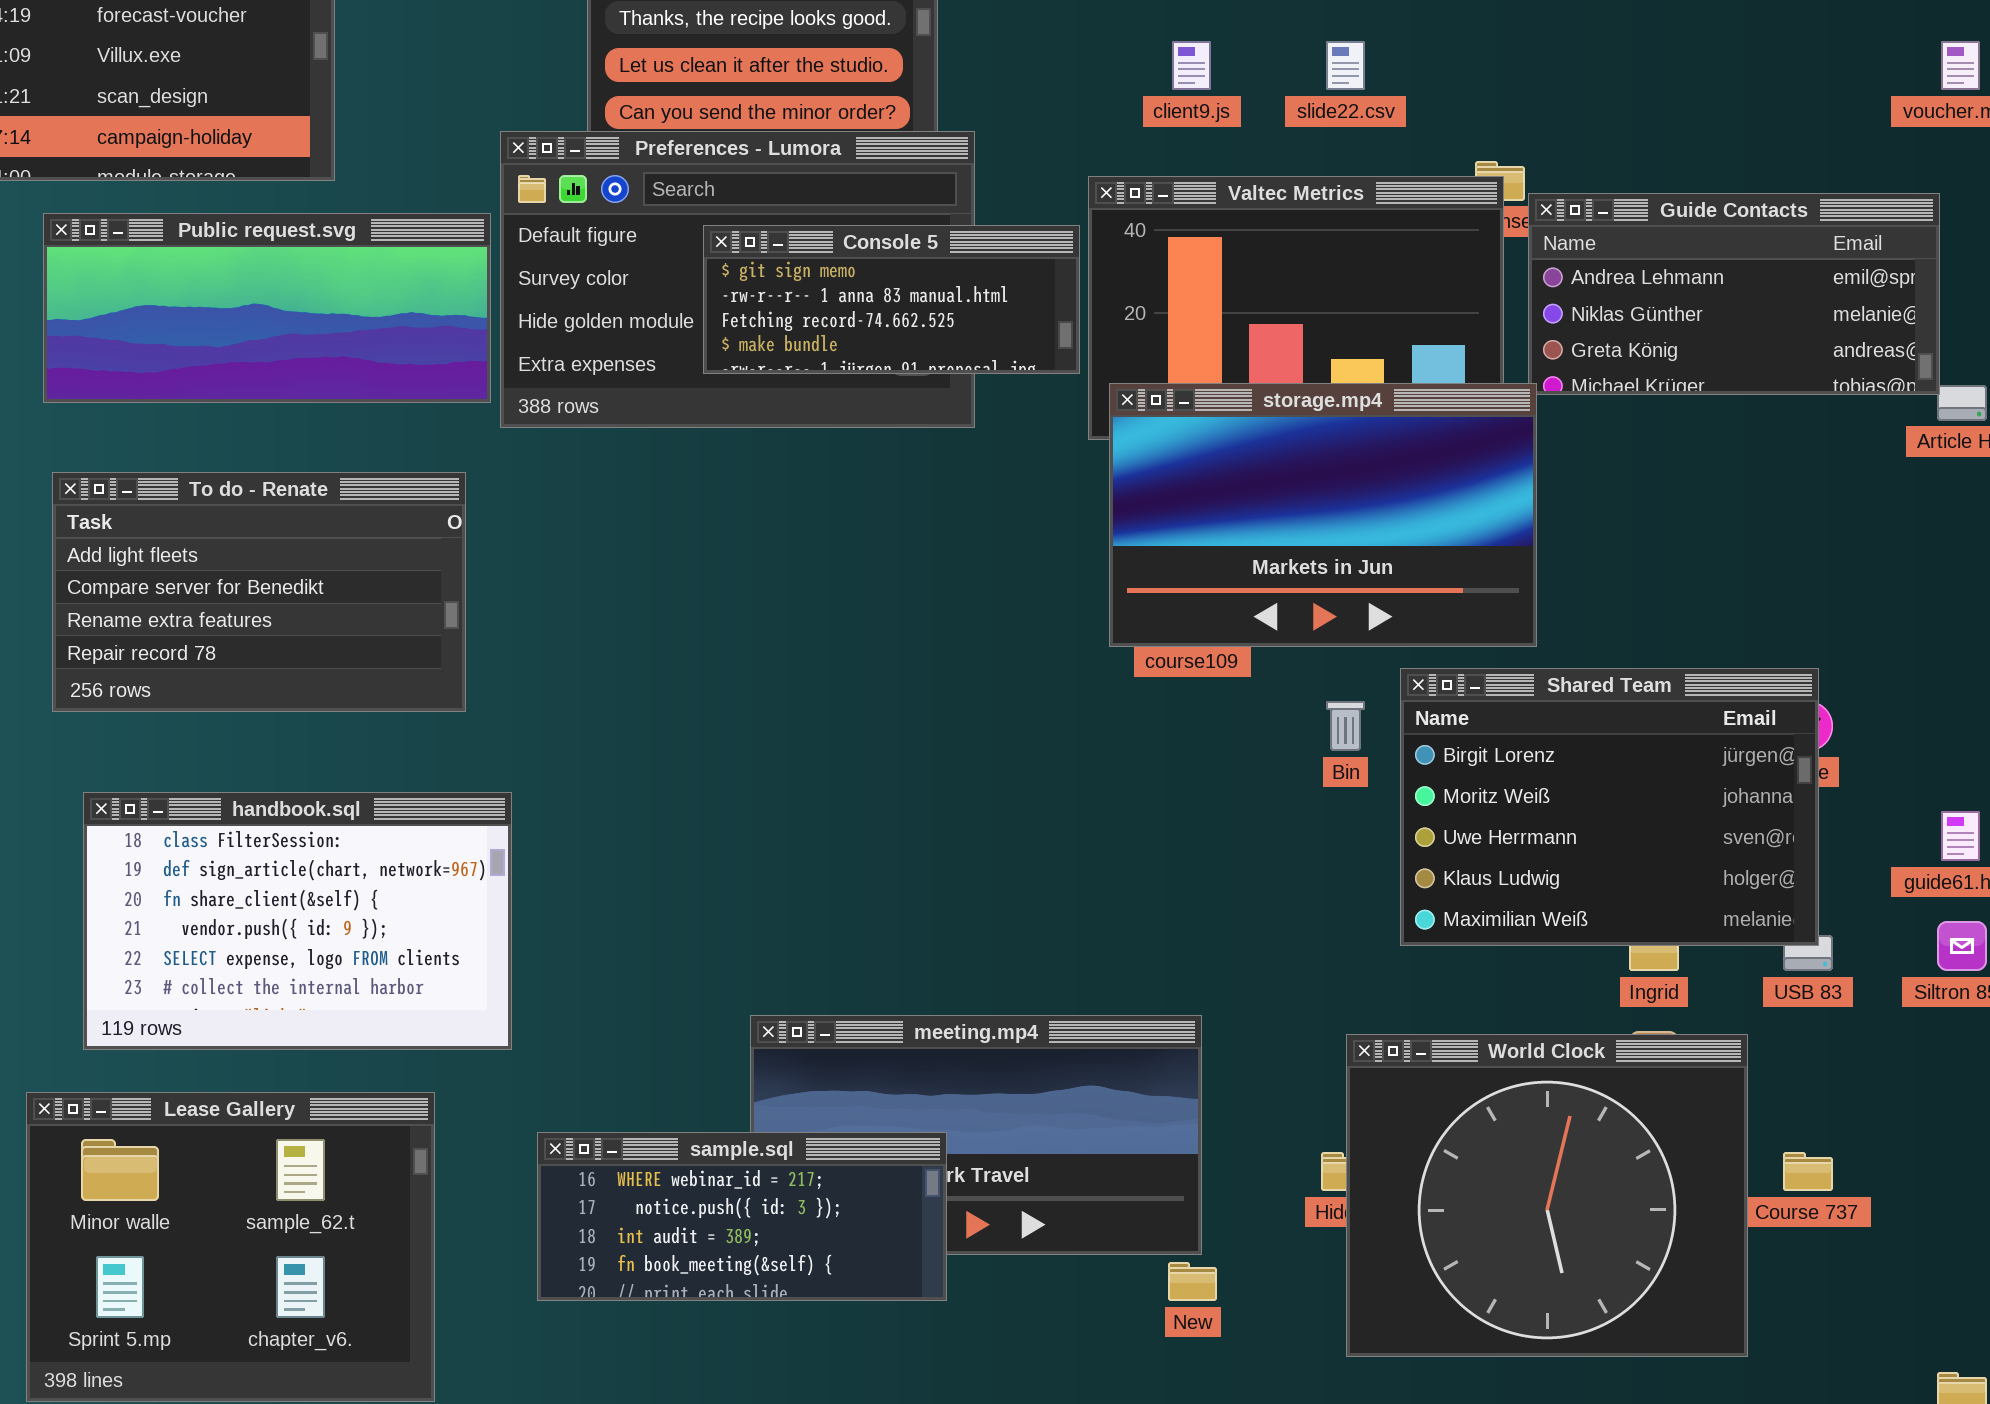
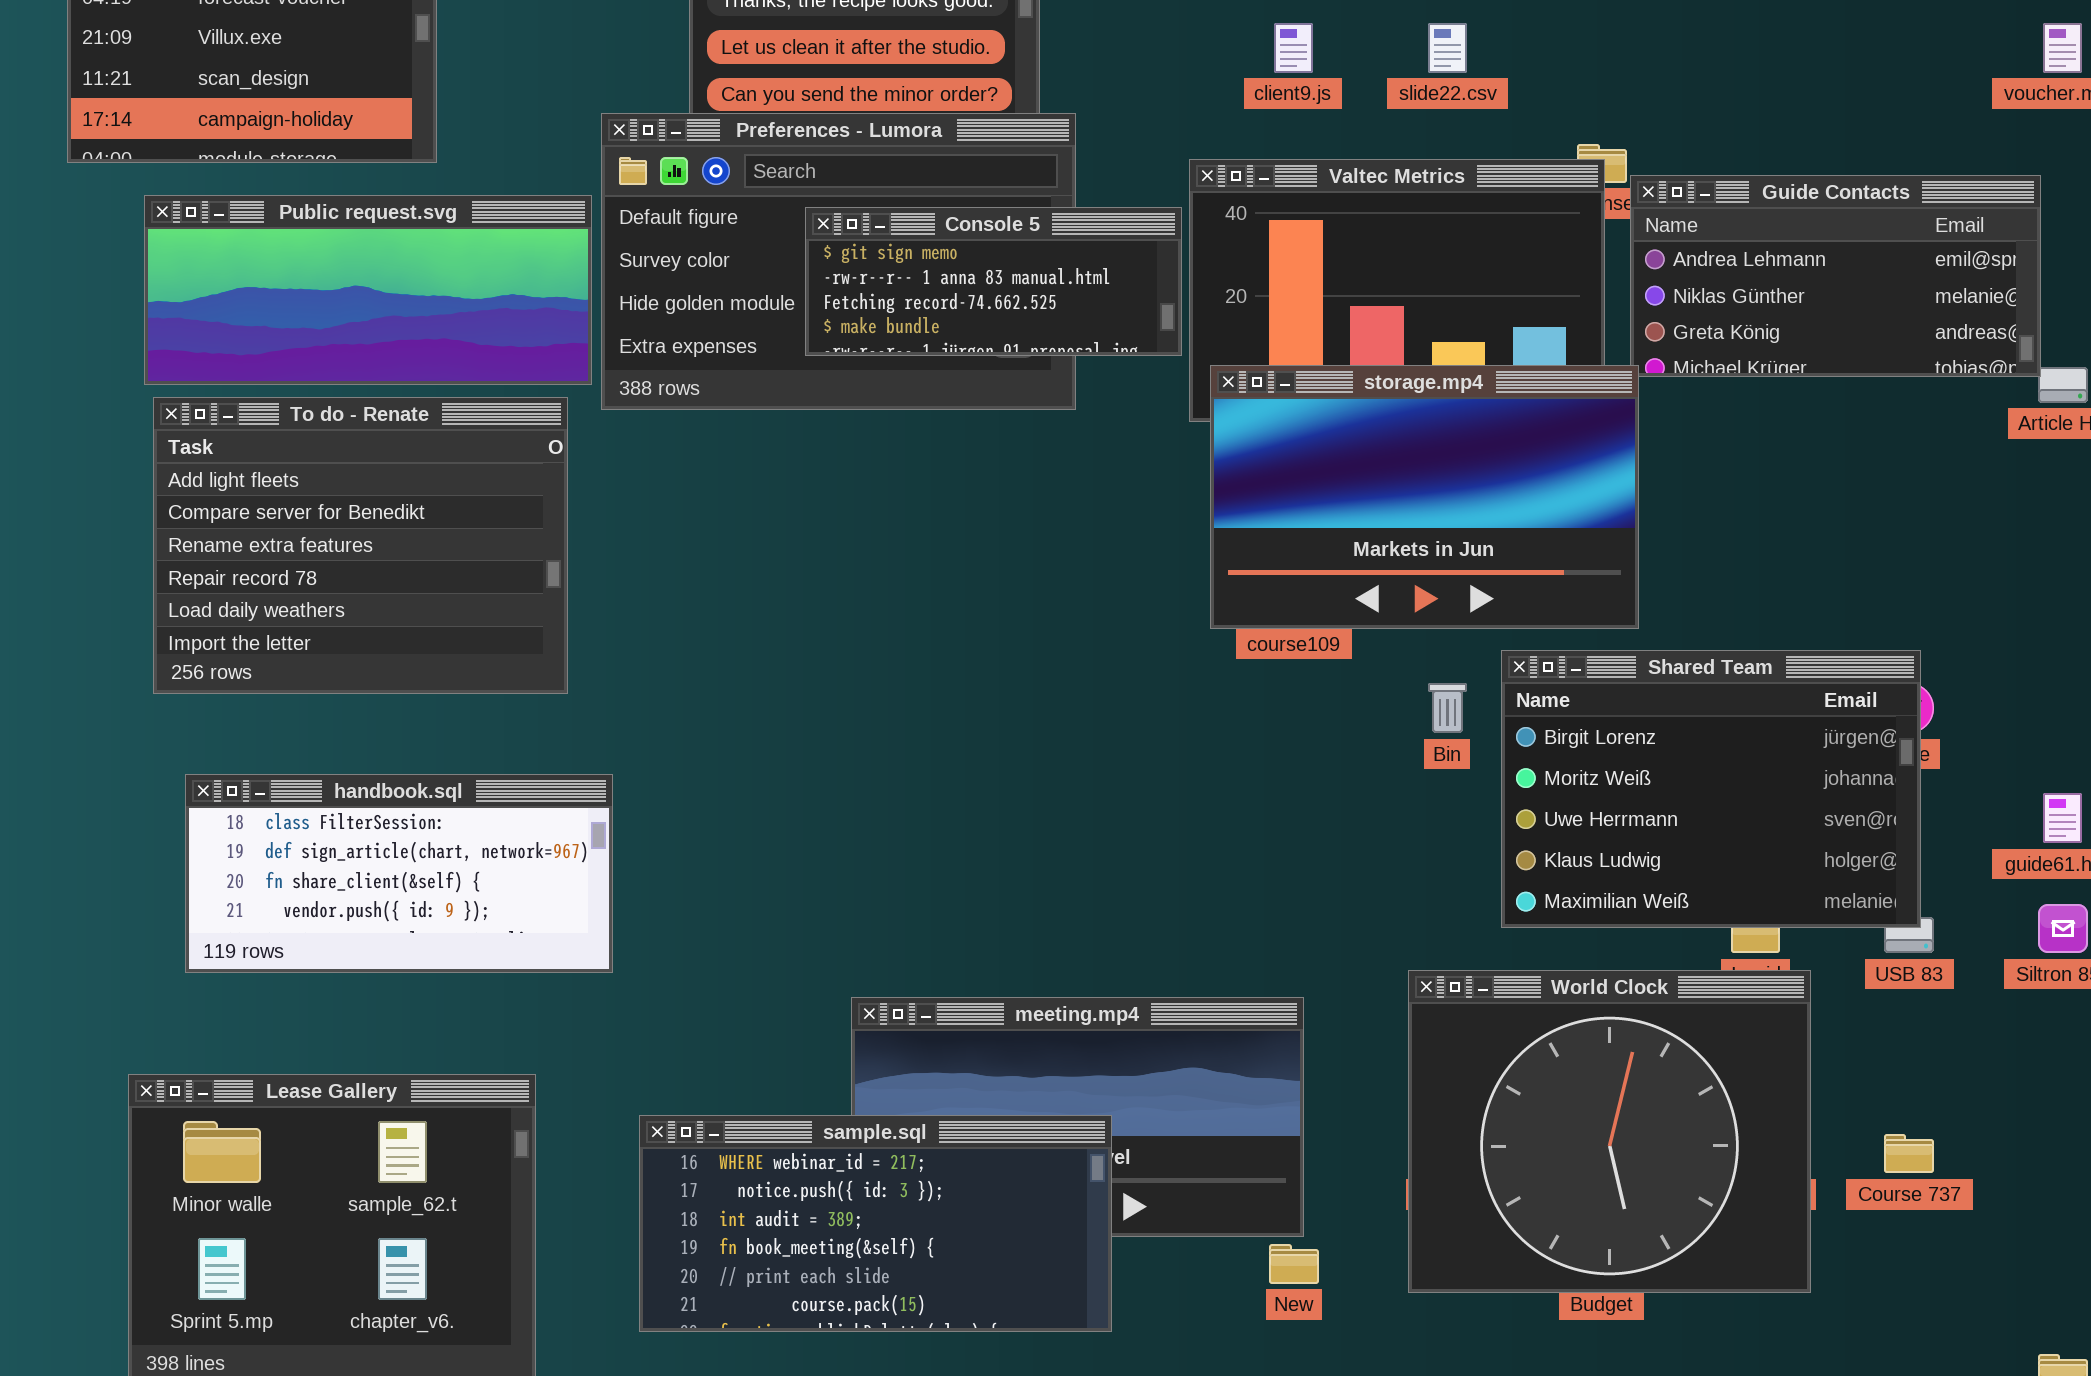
To do - Renate: [52,472,466,712] -> [153,397,568,694], resized
handbook.sql: [83,792,512,1050] -> [185,774,613,973], resized
World Clock: [1346,1034,1748,1357] -> [1408,970,1811,1293], moved
sample.sql: [537,1132,947,1301] -> [639,1115,1112,1332], resized

